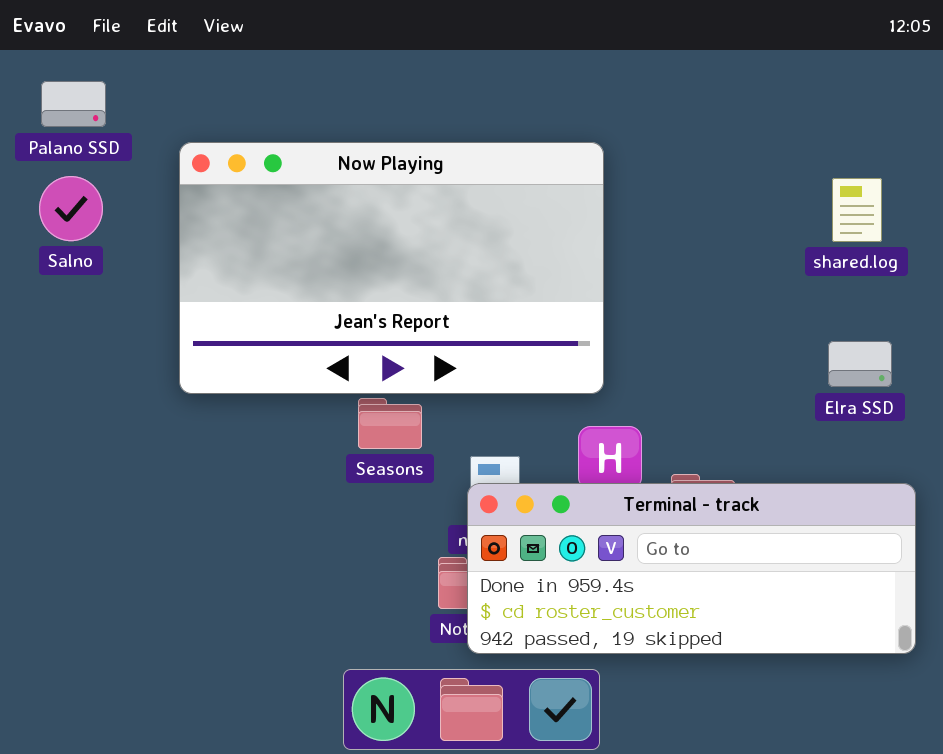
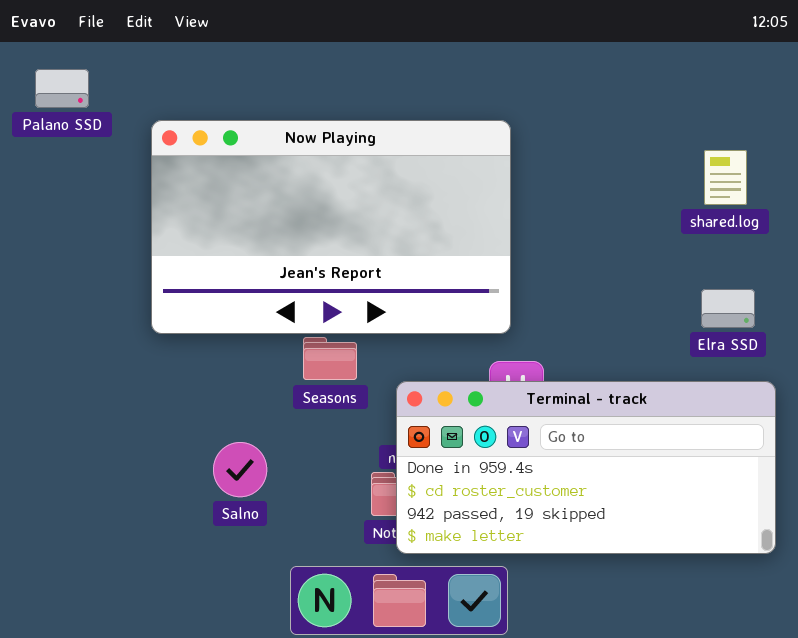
Salno: [39,176,103,241] -> [213,442,267,497], moved
Terminal - track: [467,483,916,654] -> [396,381,776,554], resized

